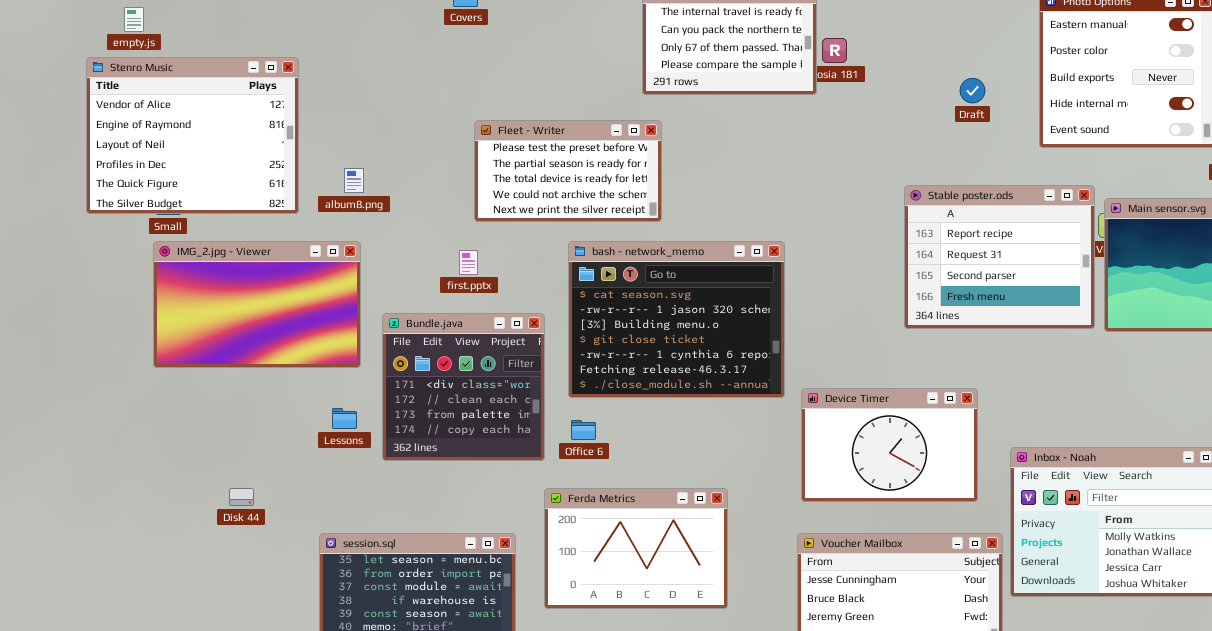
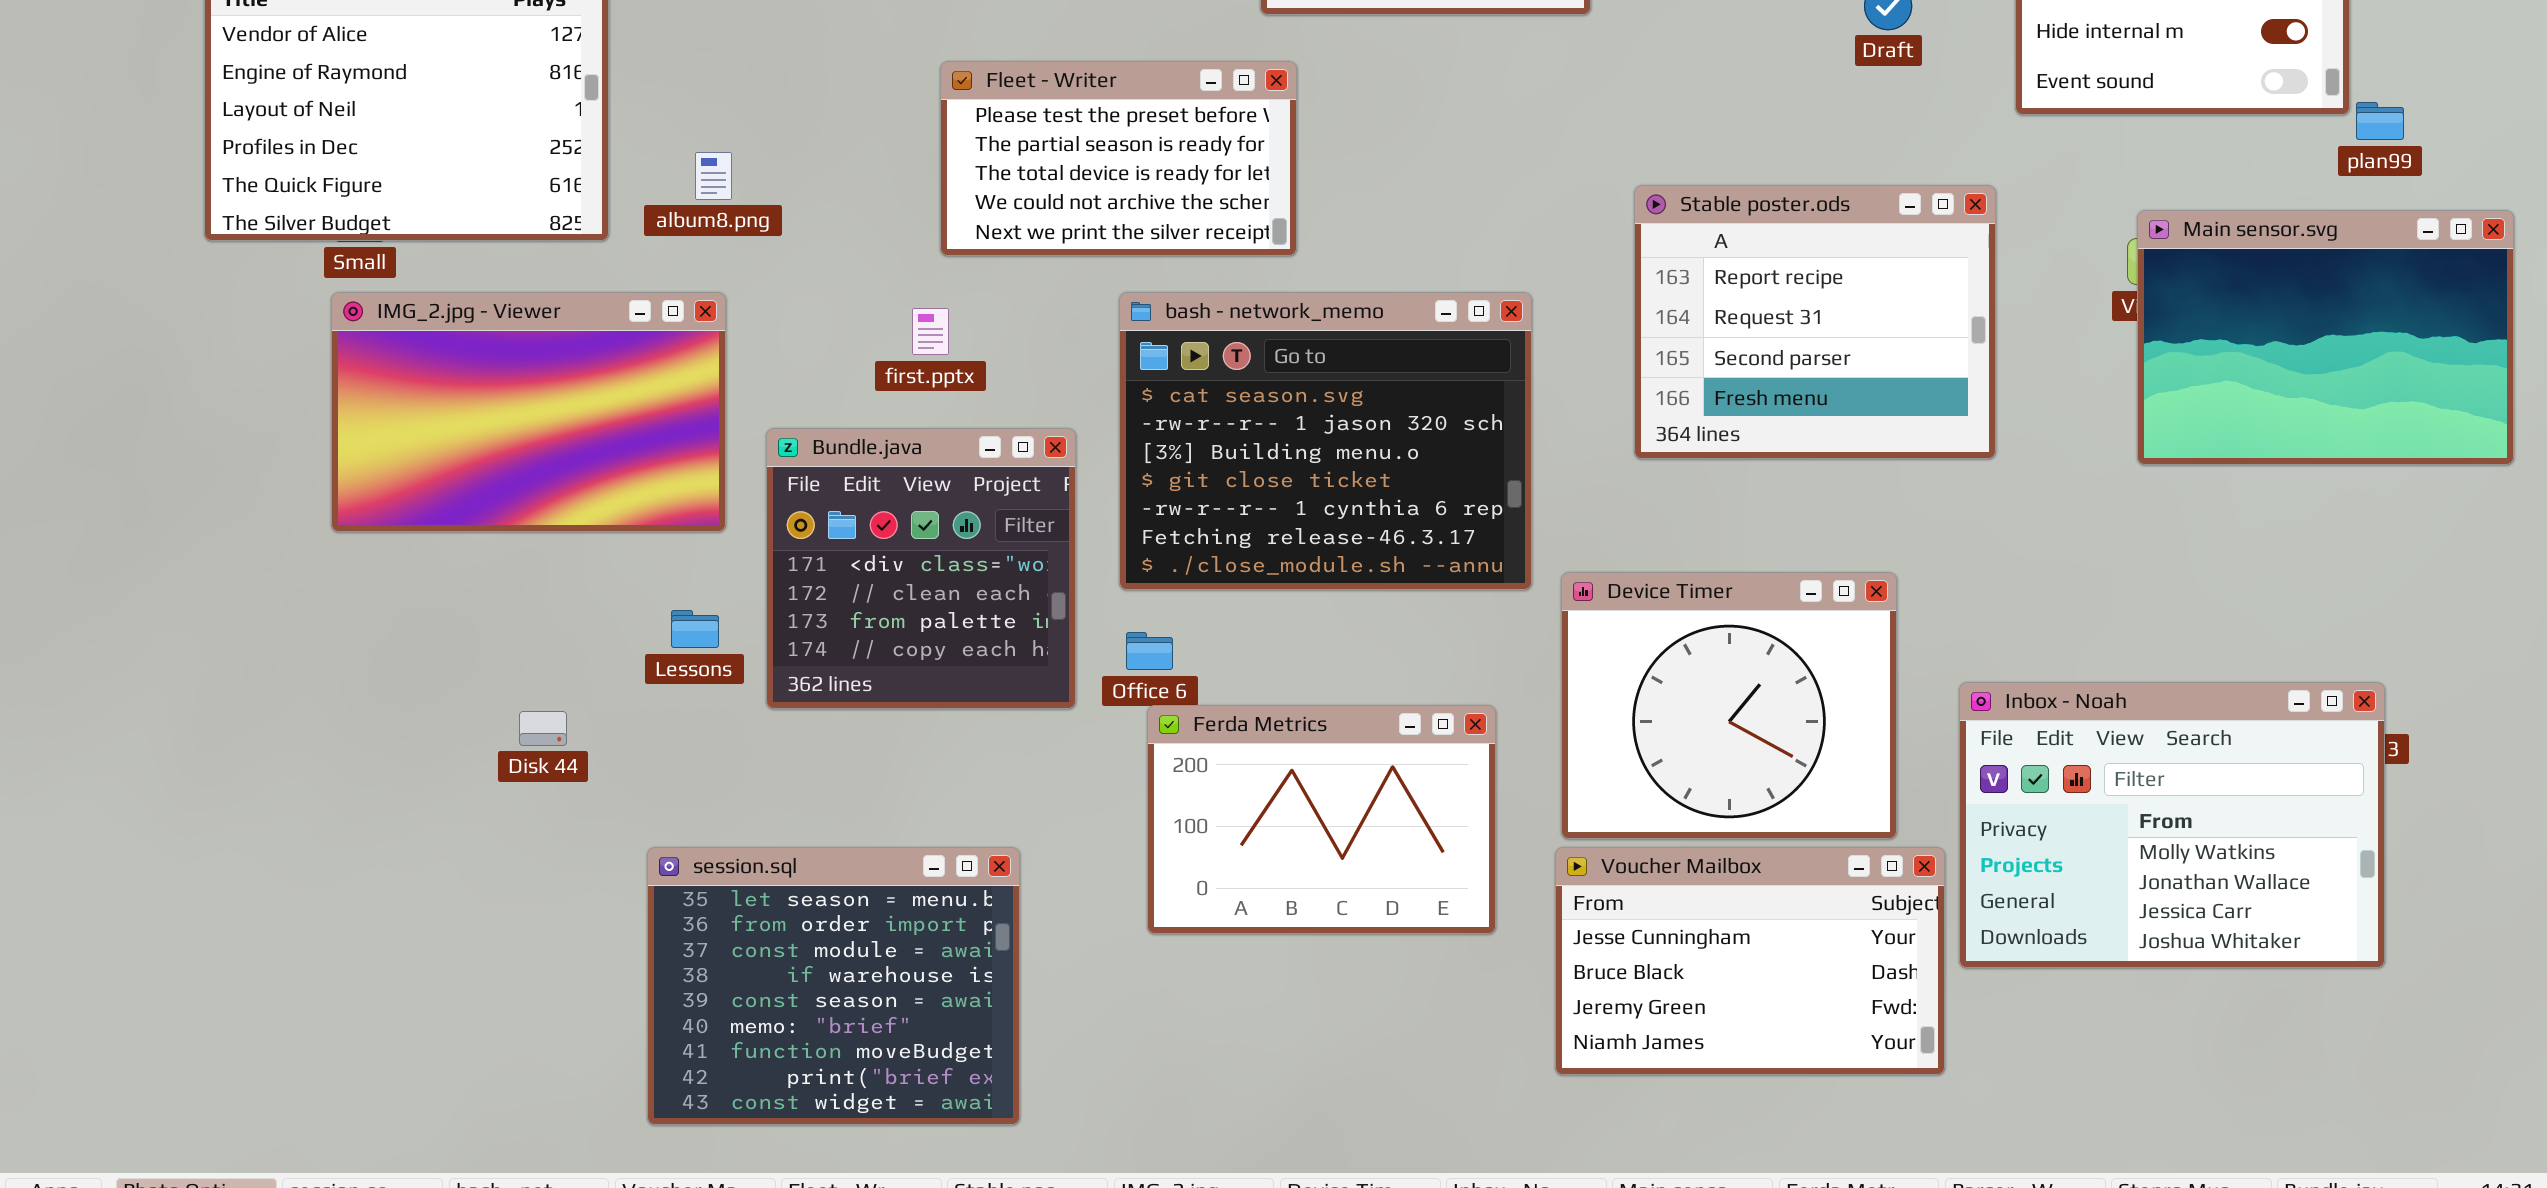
Stable poster.ods: [904,185,1095,329] -> [1634,185,1996,459], moved
Device Timer: [801,388,978,502] -> [1561,572,1897,839], resized
Disk 44: [229,488,254,506] -> [519,711,567,746], moved
Ferda Metrics: [544,488,728,609] -> [1147,705,1496,934], moved

